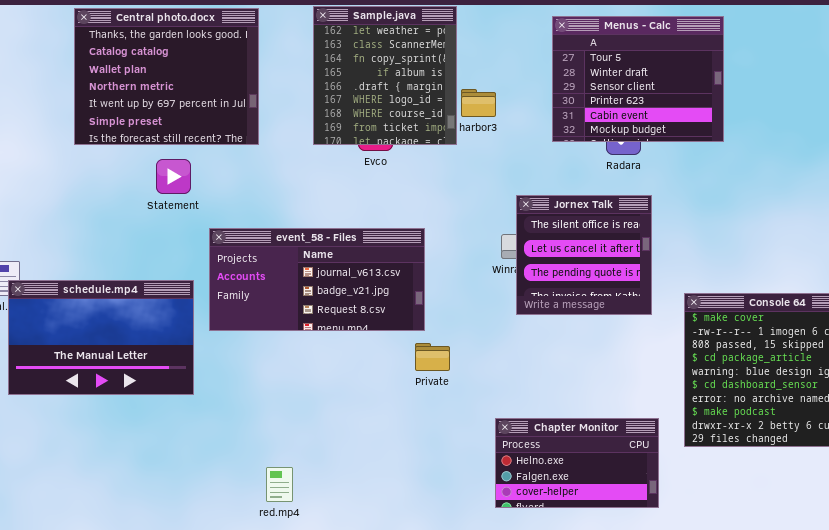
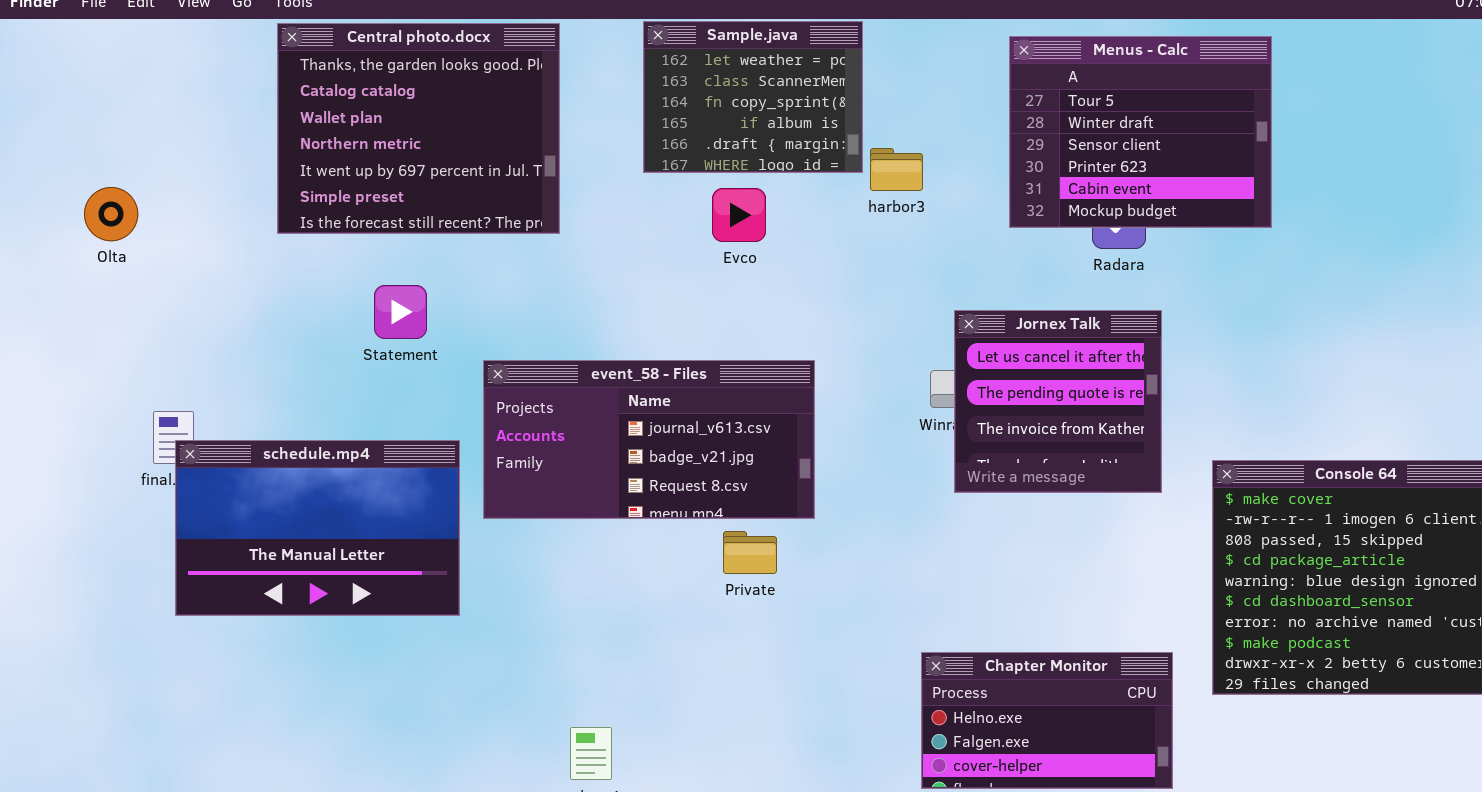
Sample.java: [313,6,457,145] -> [643,21,863,173], resized
Statement: [156,159,191,194] -> [374,285,427,339], moved
Jornex Talk: [516,195,652,315] -> [954,310,1162,493], scrolled down 1 row
Private: [415,343,450,371] -> [723,531,777,574], moved

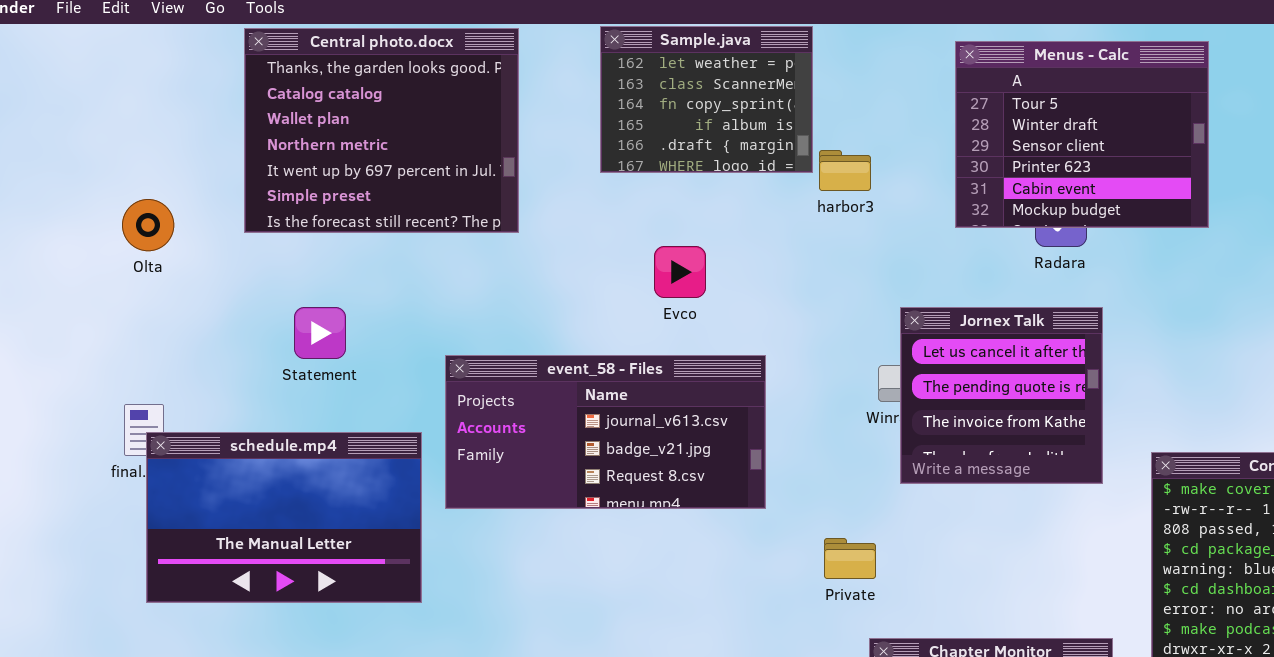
Olta: [84,187,138,241] -> [122,199,174,251], moved
Evco: [712,188,766,242] -> [654,246,706,298], moved
Statement: [374,285,427,339] -> [294,307,346,359], moved
Private: [723,531,777,574] -> [824,538,876,579], moved

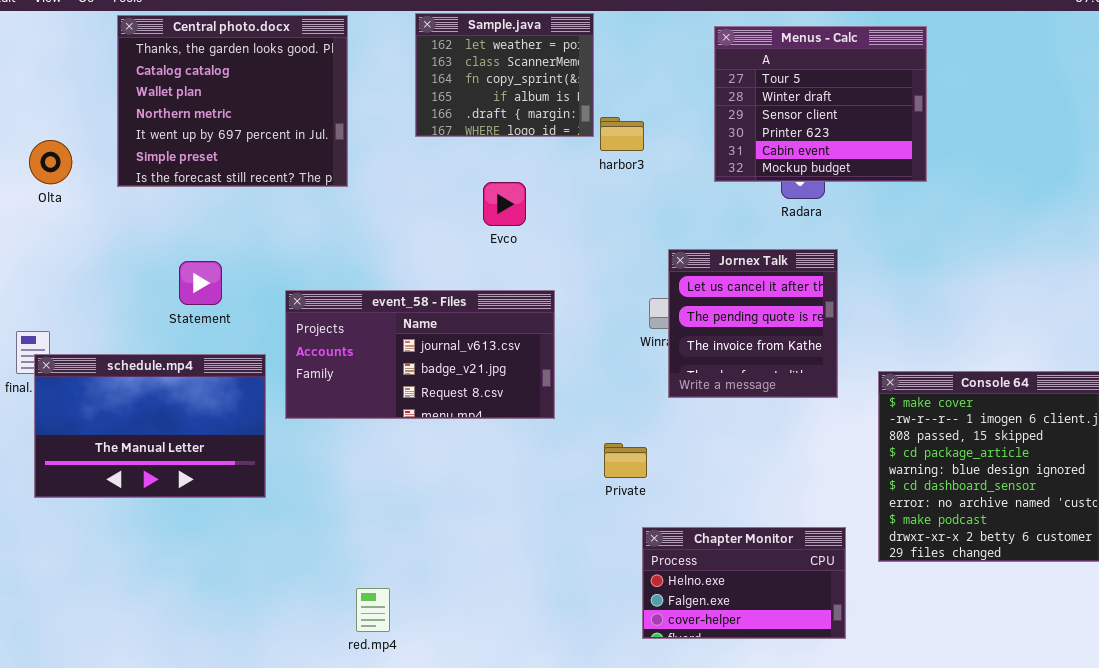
Olta: [122,199,174,251] -> [29,140,72,184], moved
Evco: [654,246,706,298] -> [483,182,526,226], moved
Statement: [294,307,346,359] -> [179,261,222,305], moved

